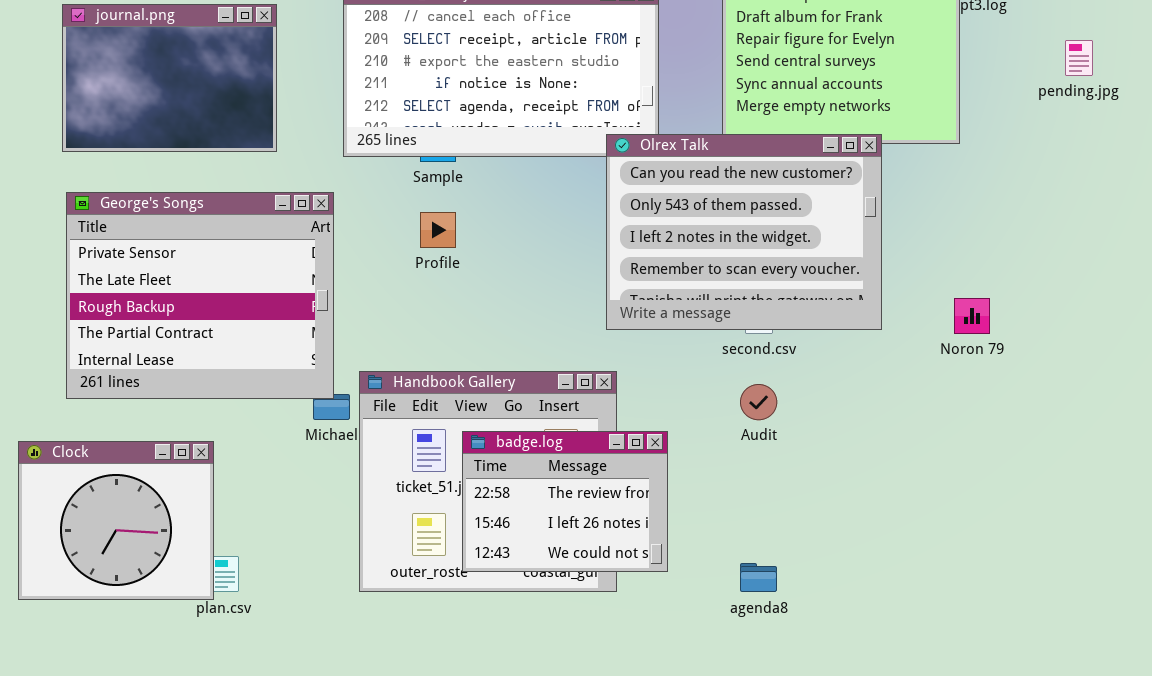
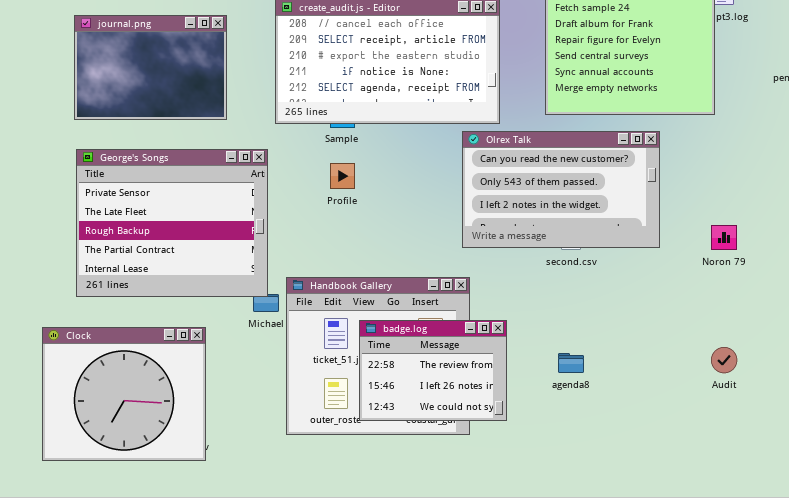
Olrex Talk: [606,134,882,330] -> [462,131,660,248], resized
Audit: [740,384,777,420] -> [711,347,737,373], moved
Clock: [18,441,214,600] -> [42,327,206,461], resized
agenda8: [740,563,777,592] -> [558,353,584,373], moved

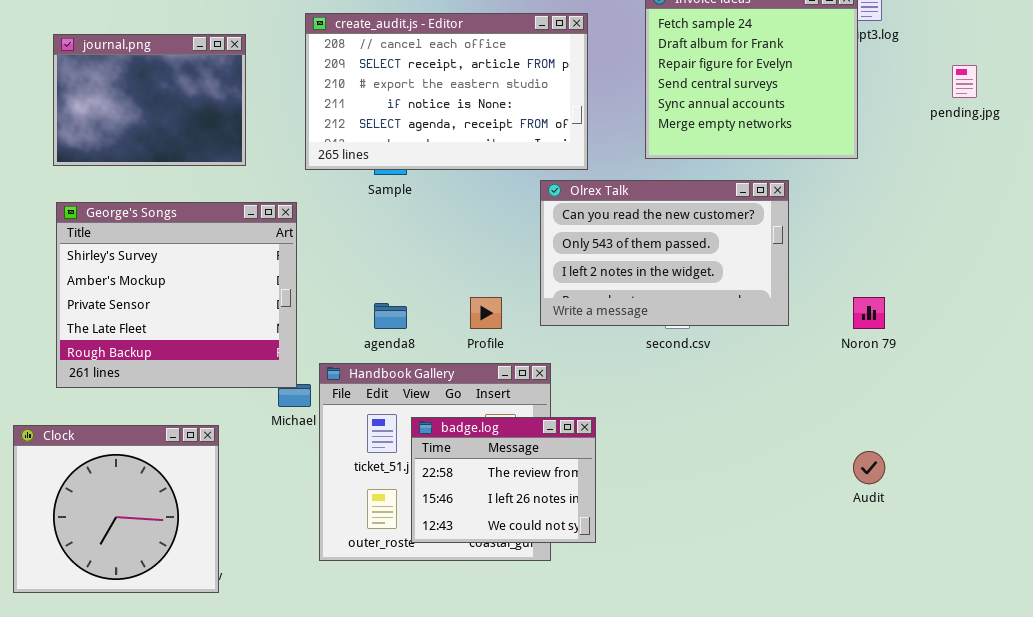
George's Songs: [76,149,268,297] -> [56,202,297,388], scrolled up 2 rows
Profile: [330,163,355,189] -> [470,297,502,329], moved
agenda8: [558,353,584,373] -> [374,303,407,329], moved

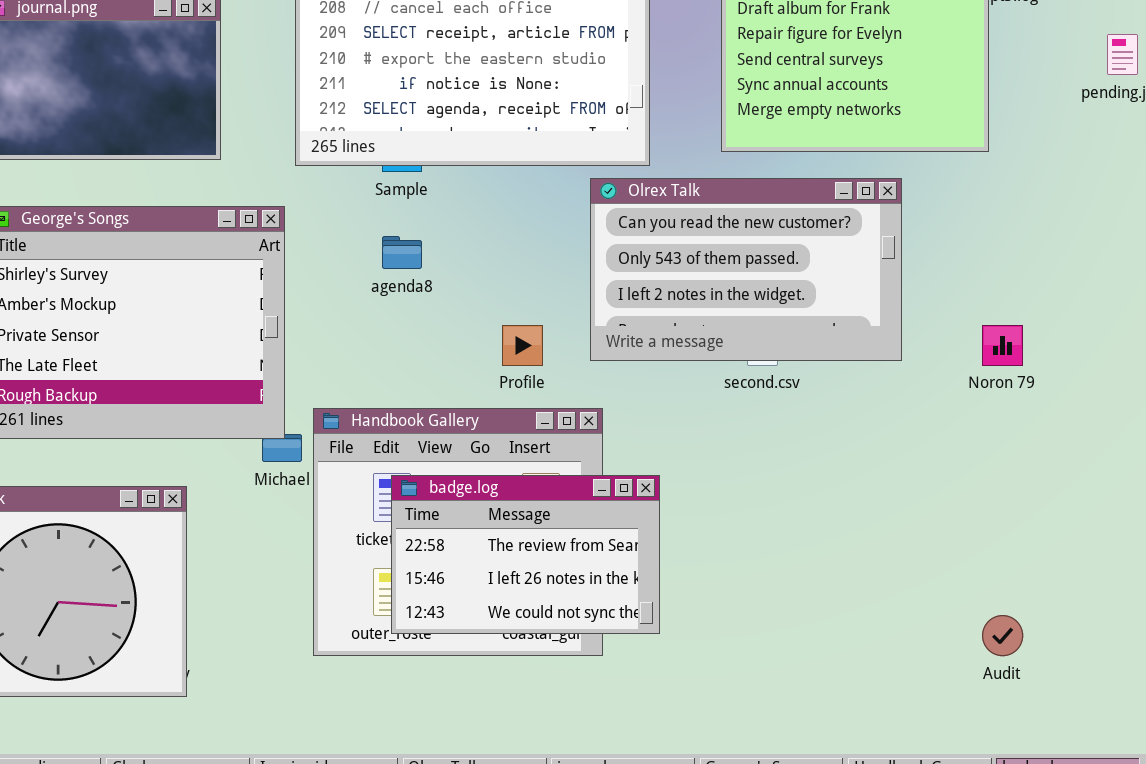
agenda8: [374,303,407,329] -> [382,236,422,269], moved
badge.log: [411,417,596,543] -> [391,475,660,634], resized
Audit: [853,451,885,484] -> [982,615,1023,656], moved

